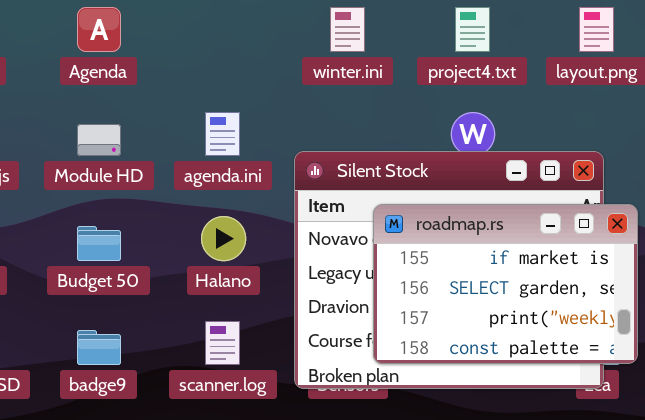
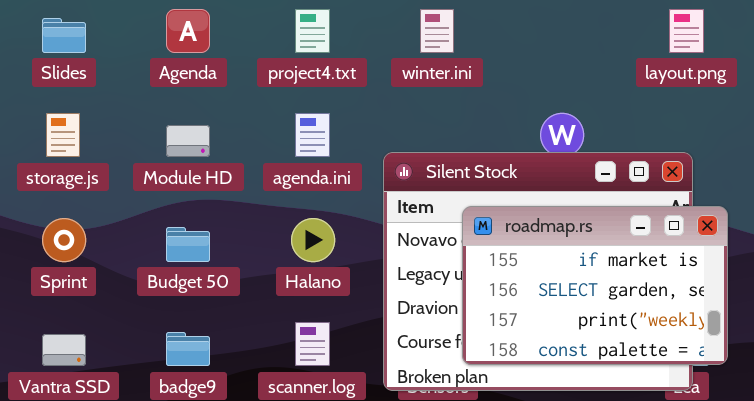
project4.txt: [455,7,490,52] -> [295,9,330,53], moved

